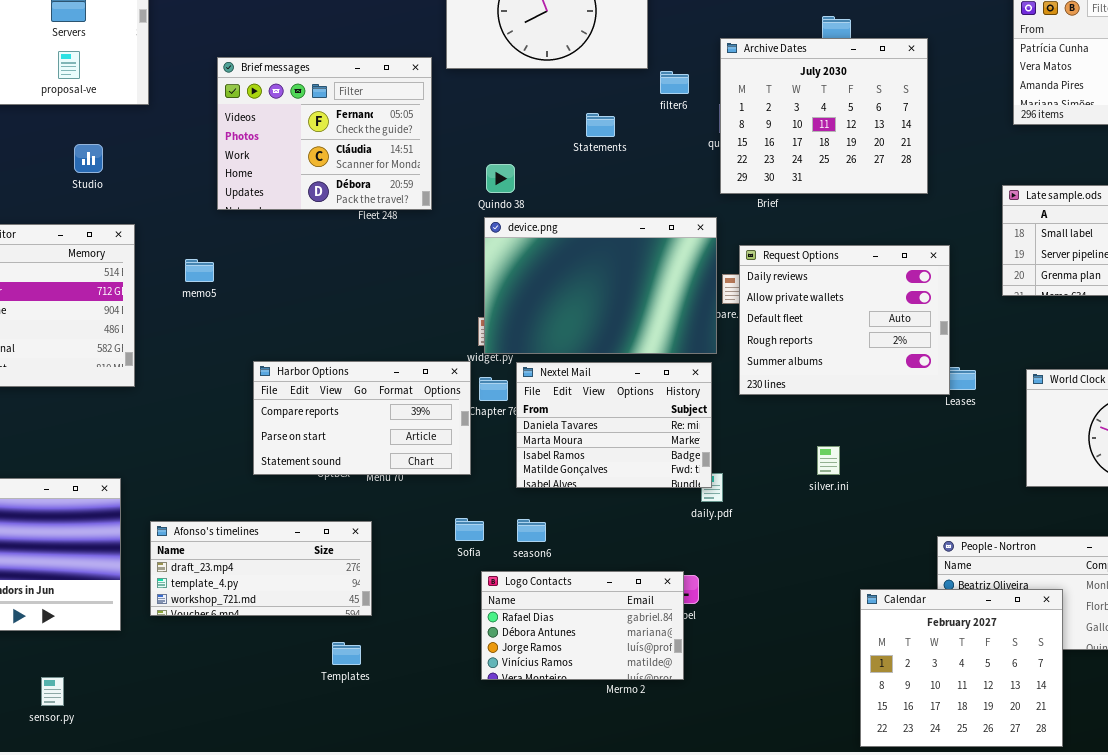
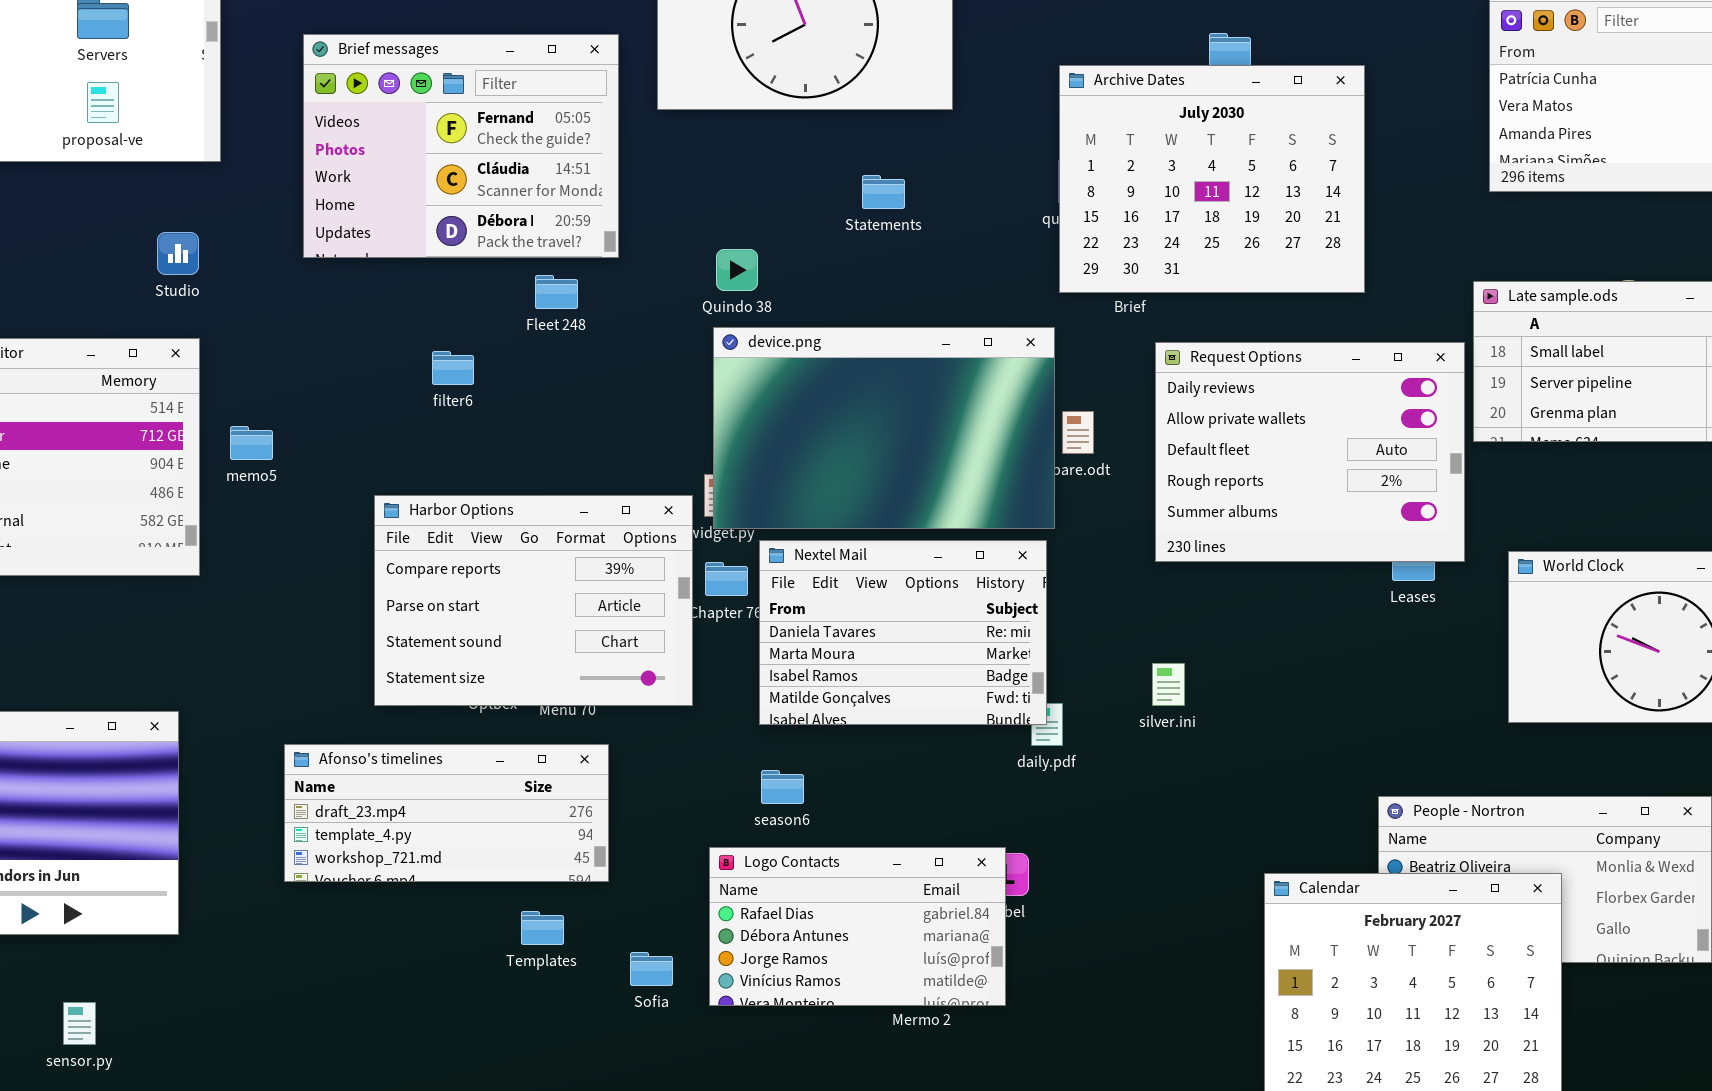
Brief messages: [217,57,432,210] -> [303,34,619,258], moved
filter6: [660,71,689,94] -> [432,351,474,385], moved
Studio: [74,144,103,173] -> [157,232,199,275], moved
Request Options: [739,245,950,395] -> [1155,342,1465,562], moved
memo5: [185,259,214,282] -> [230,426,273,460], moved
Harbor Options: [253,361,471,475] -> [374,495,693,706], resized
silver.ini: [817,446,840,475] -> [1152,663,1185,706], moved
Sofia: [455,518,484,541] -> [630,952,673,986], moved
Afonso's timelines: [150,521,372,616] -> [284,744,609,882], moved
Templates: [332,642,361,665] -> [521,911,564,945], moved

